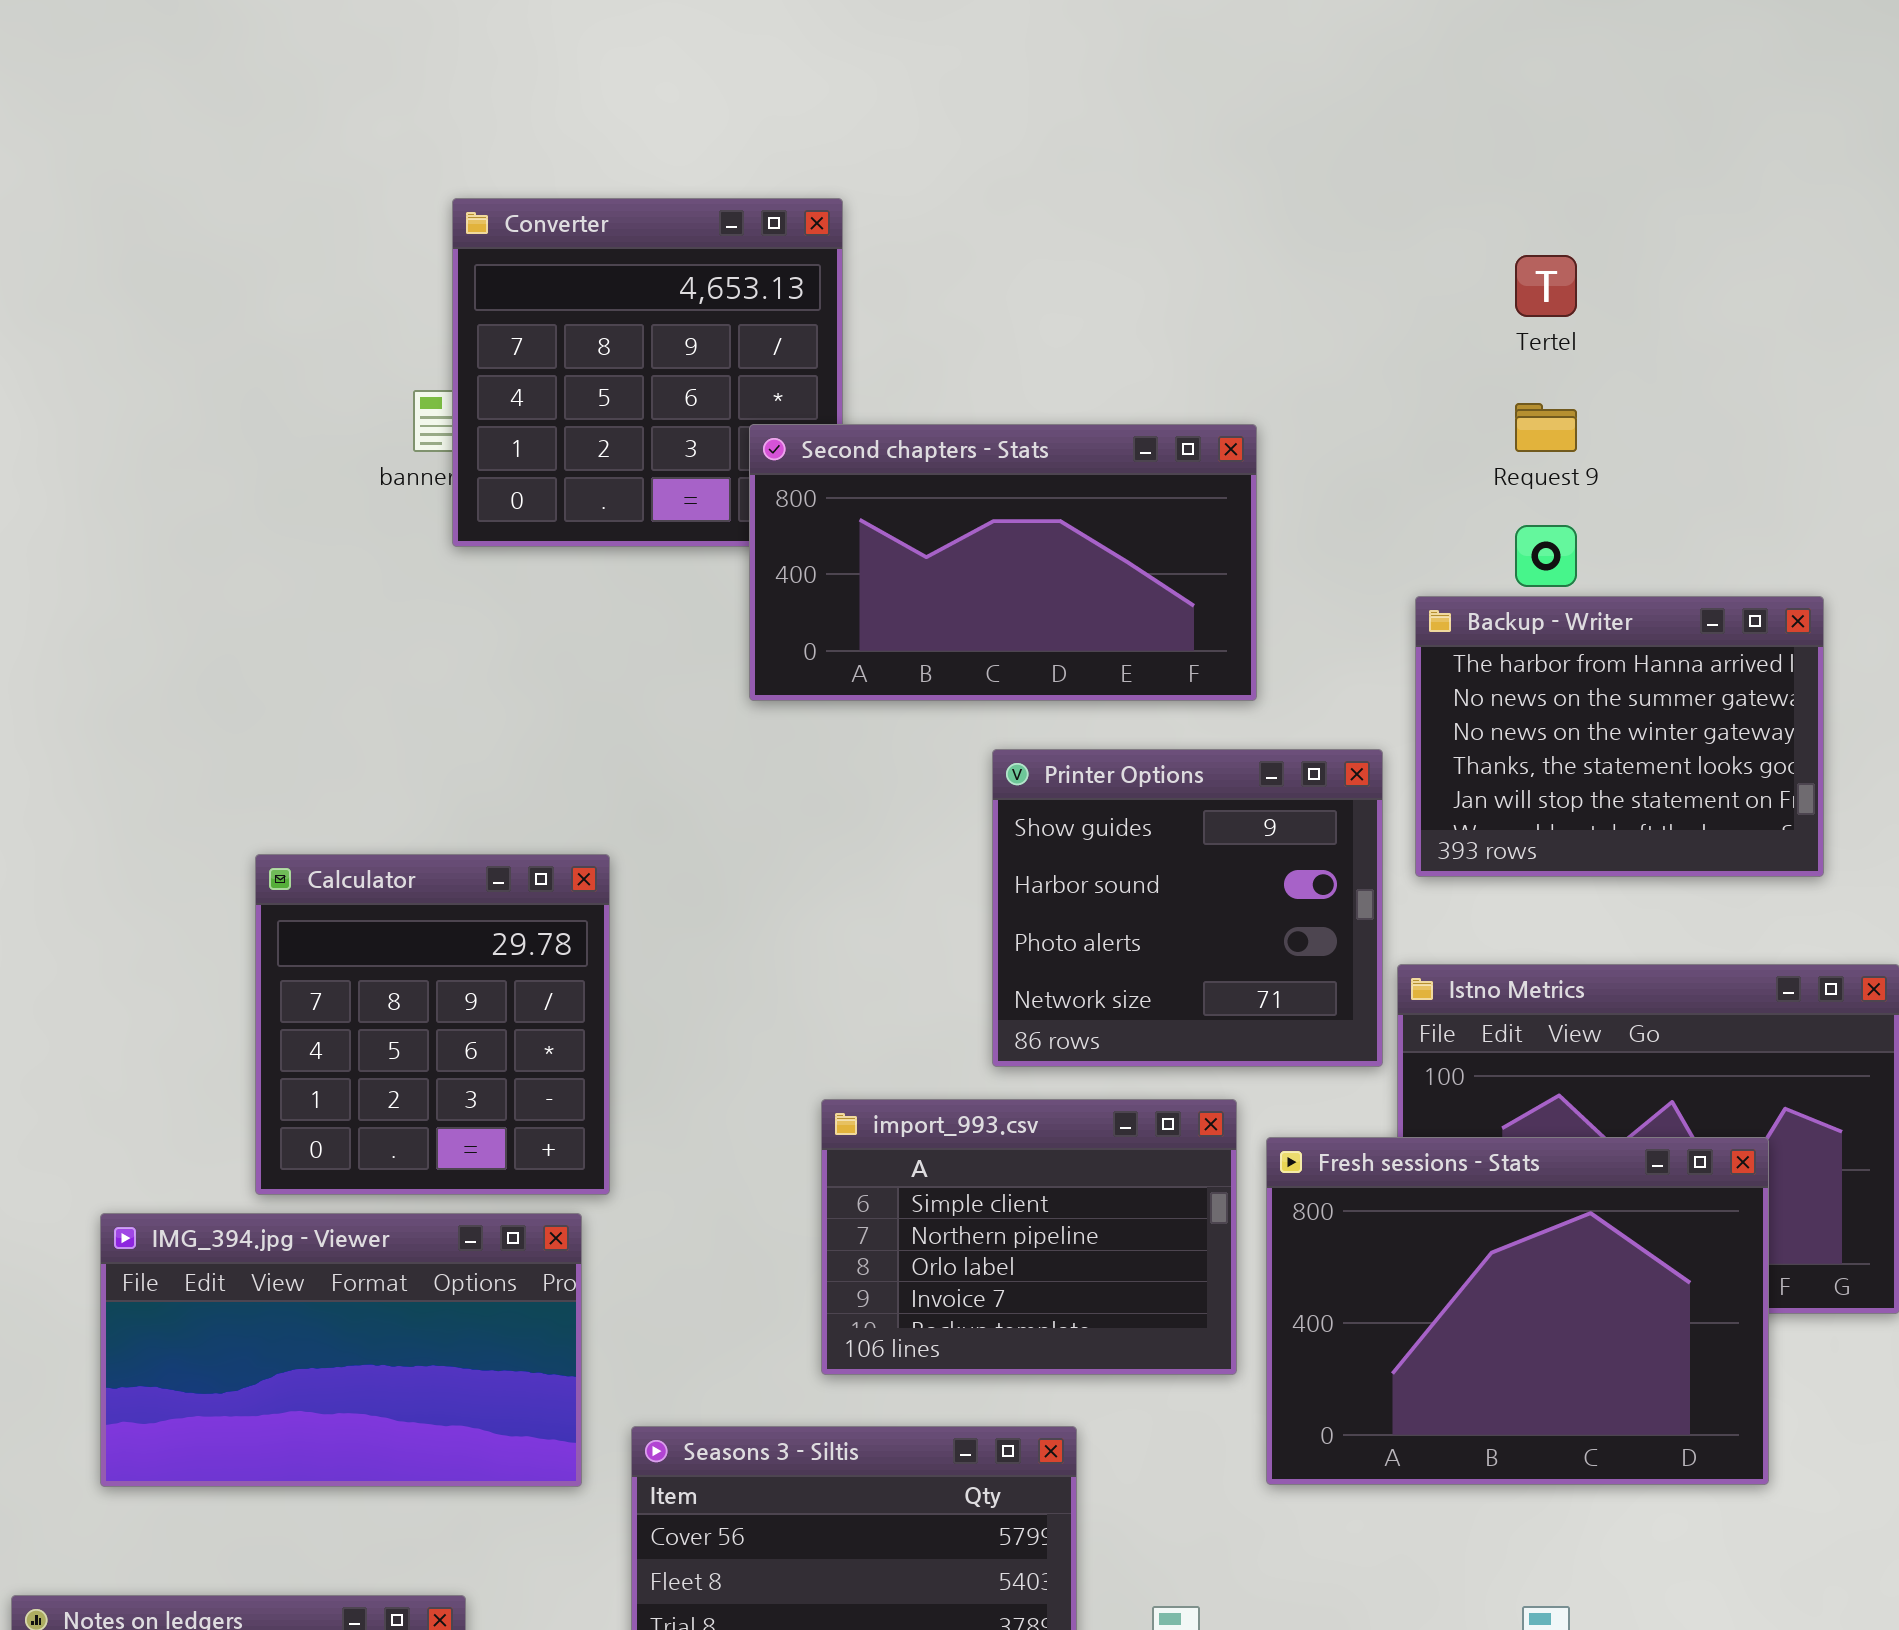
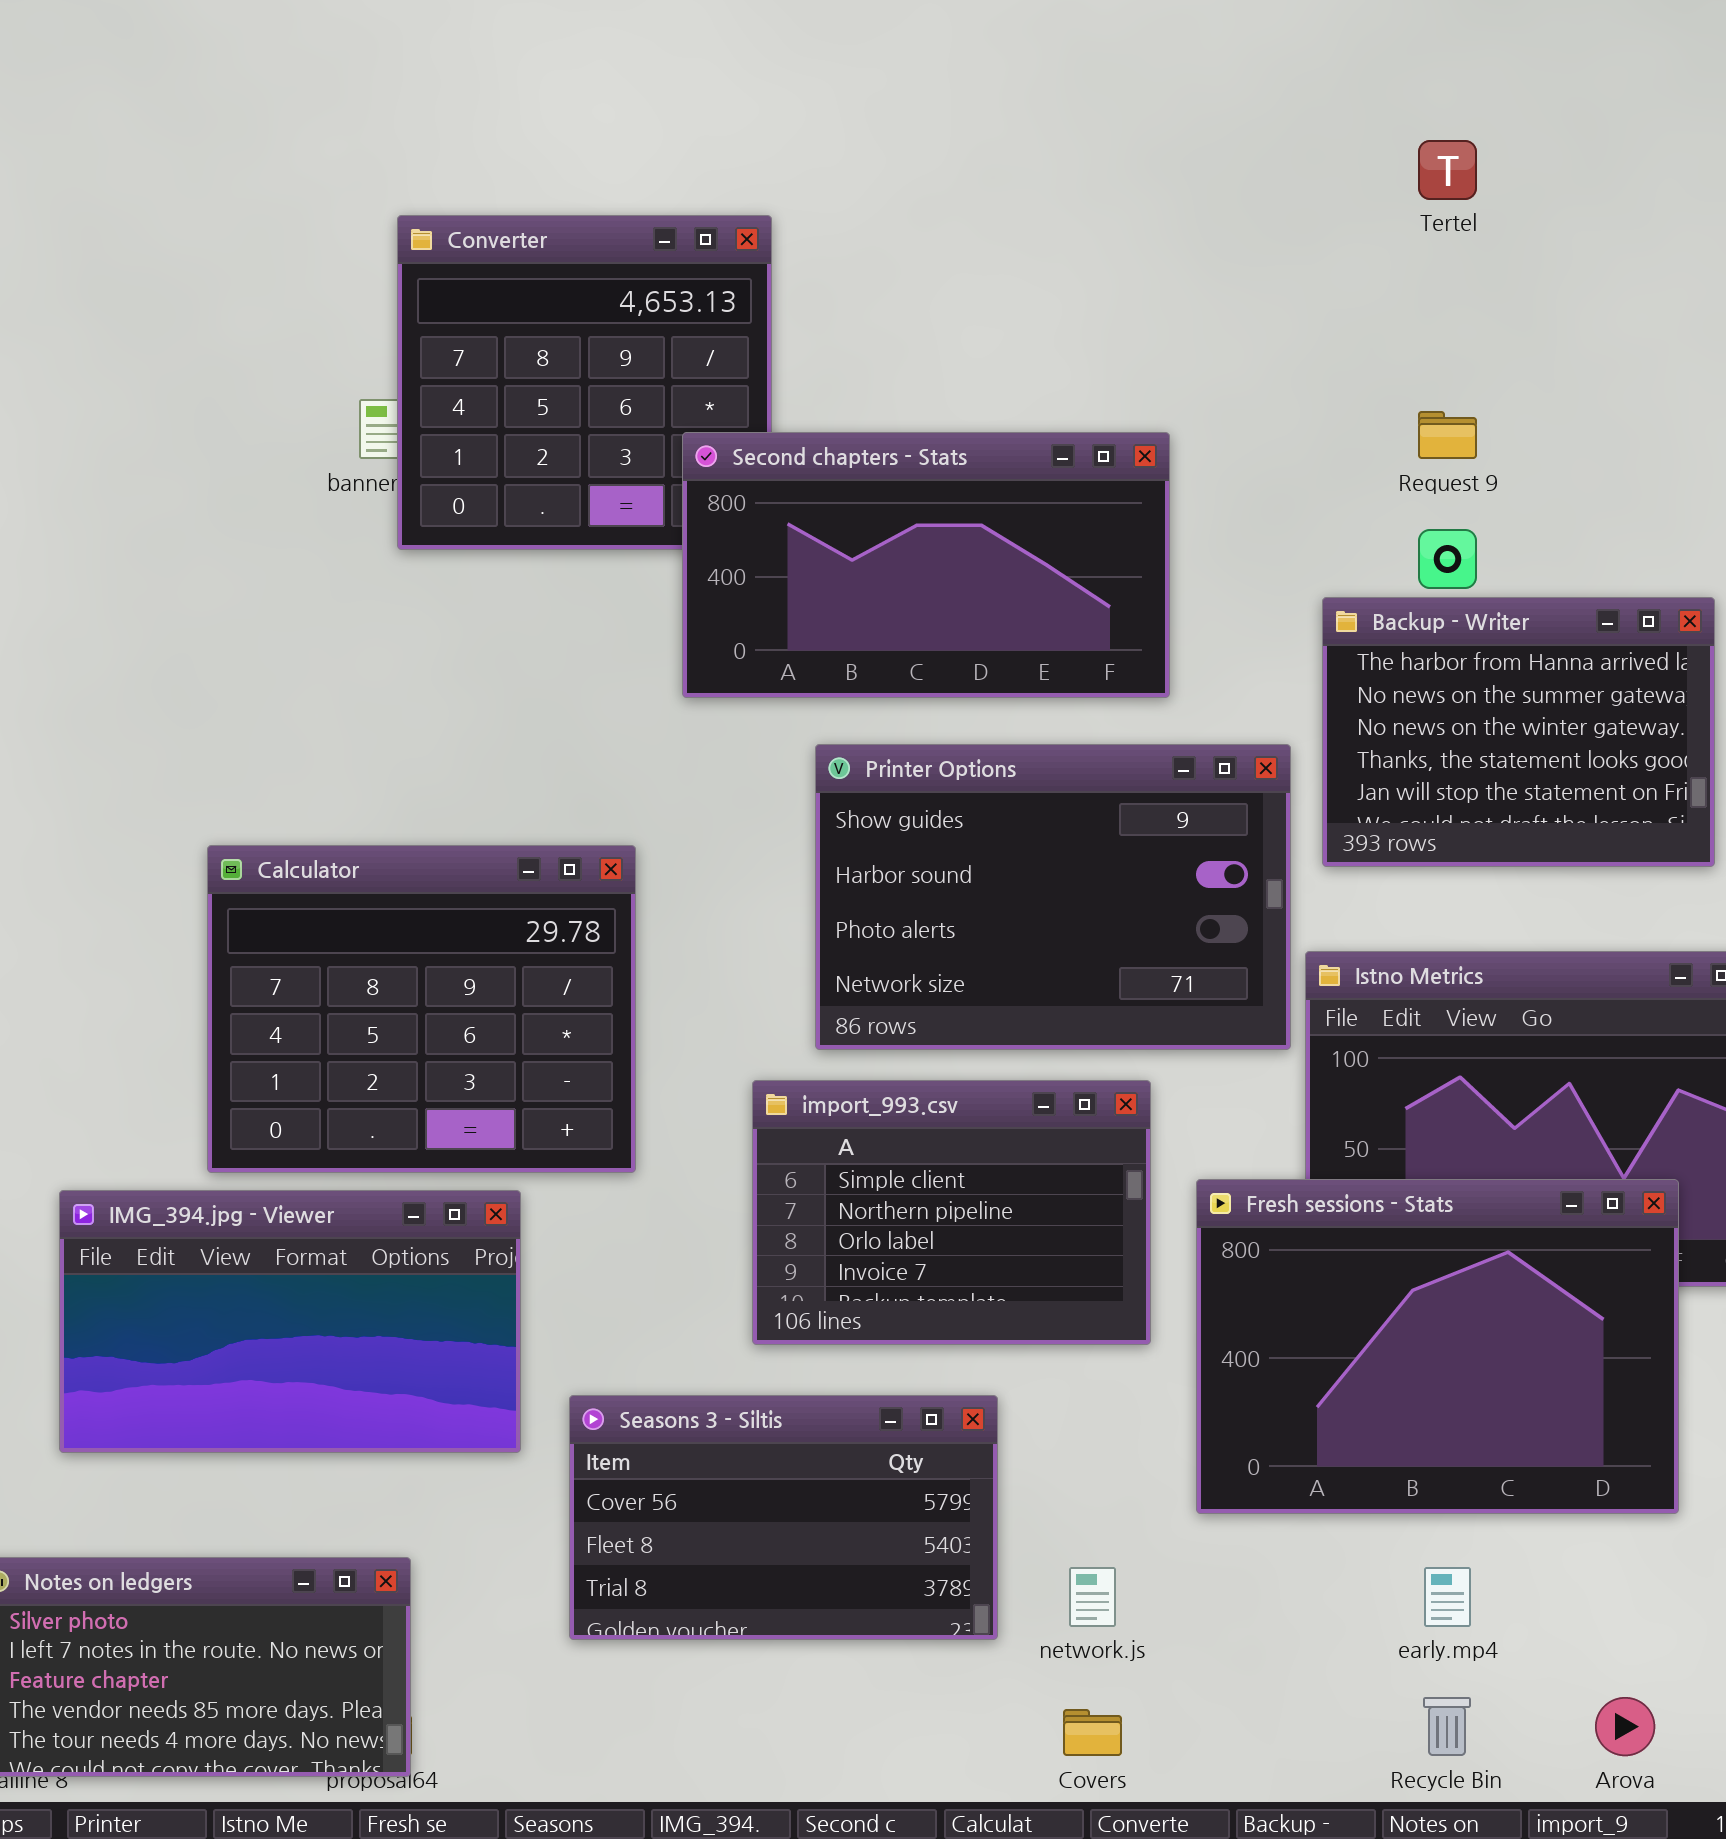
Tertel: [1515,255,1577,317] -> [1418,140,1477,200], moved
Printer Options: [992,749,1383,1067] -> [815,744,1291,1050], resized
Calculator: [255,854,610,1195] -> [207,845,636,1173], resized
Fresh sessions - Stats: [1266,1137,1769,1485] -> [1196,1179,1679,1514], moved

